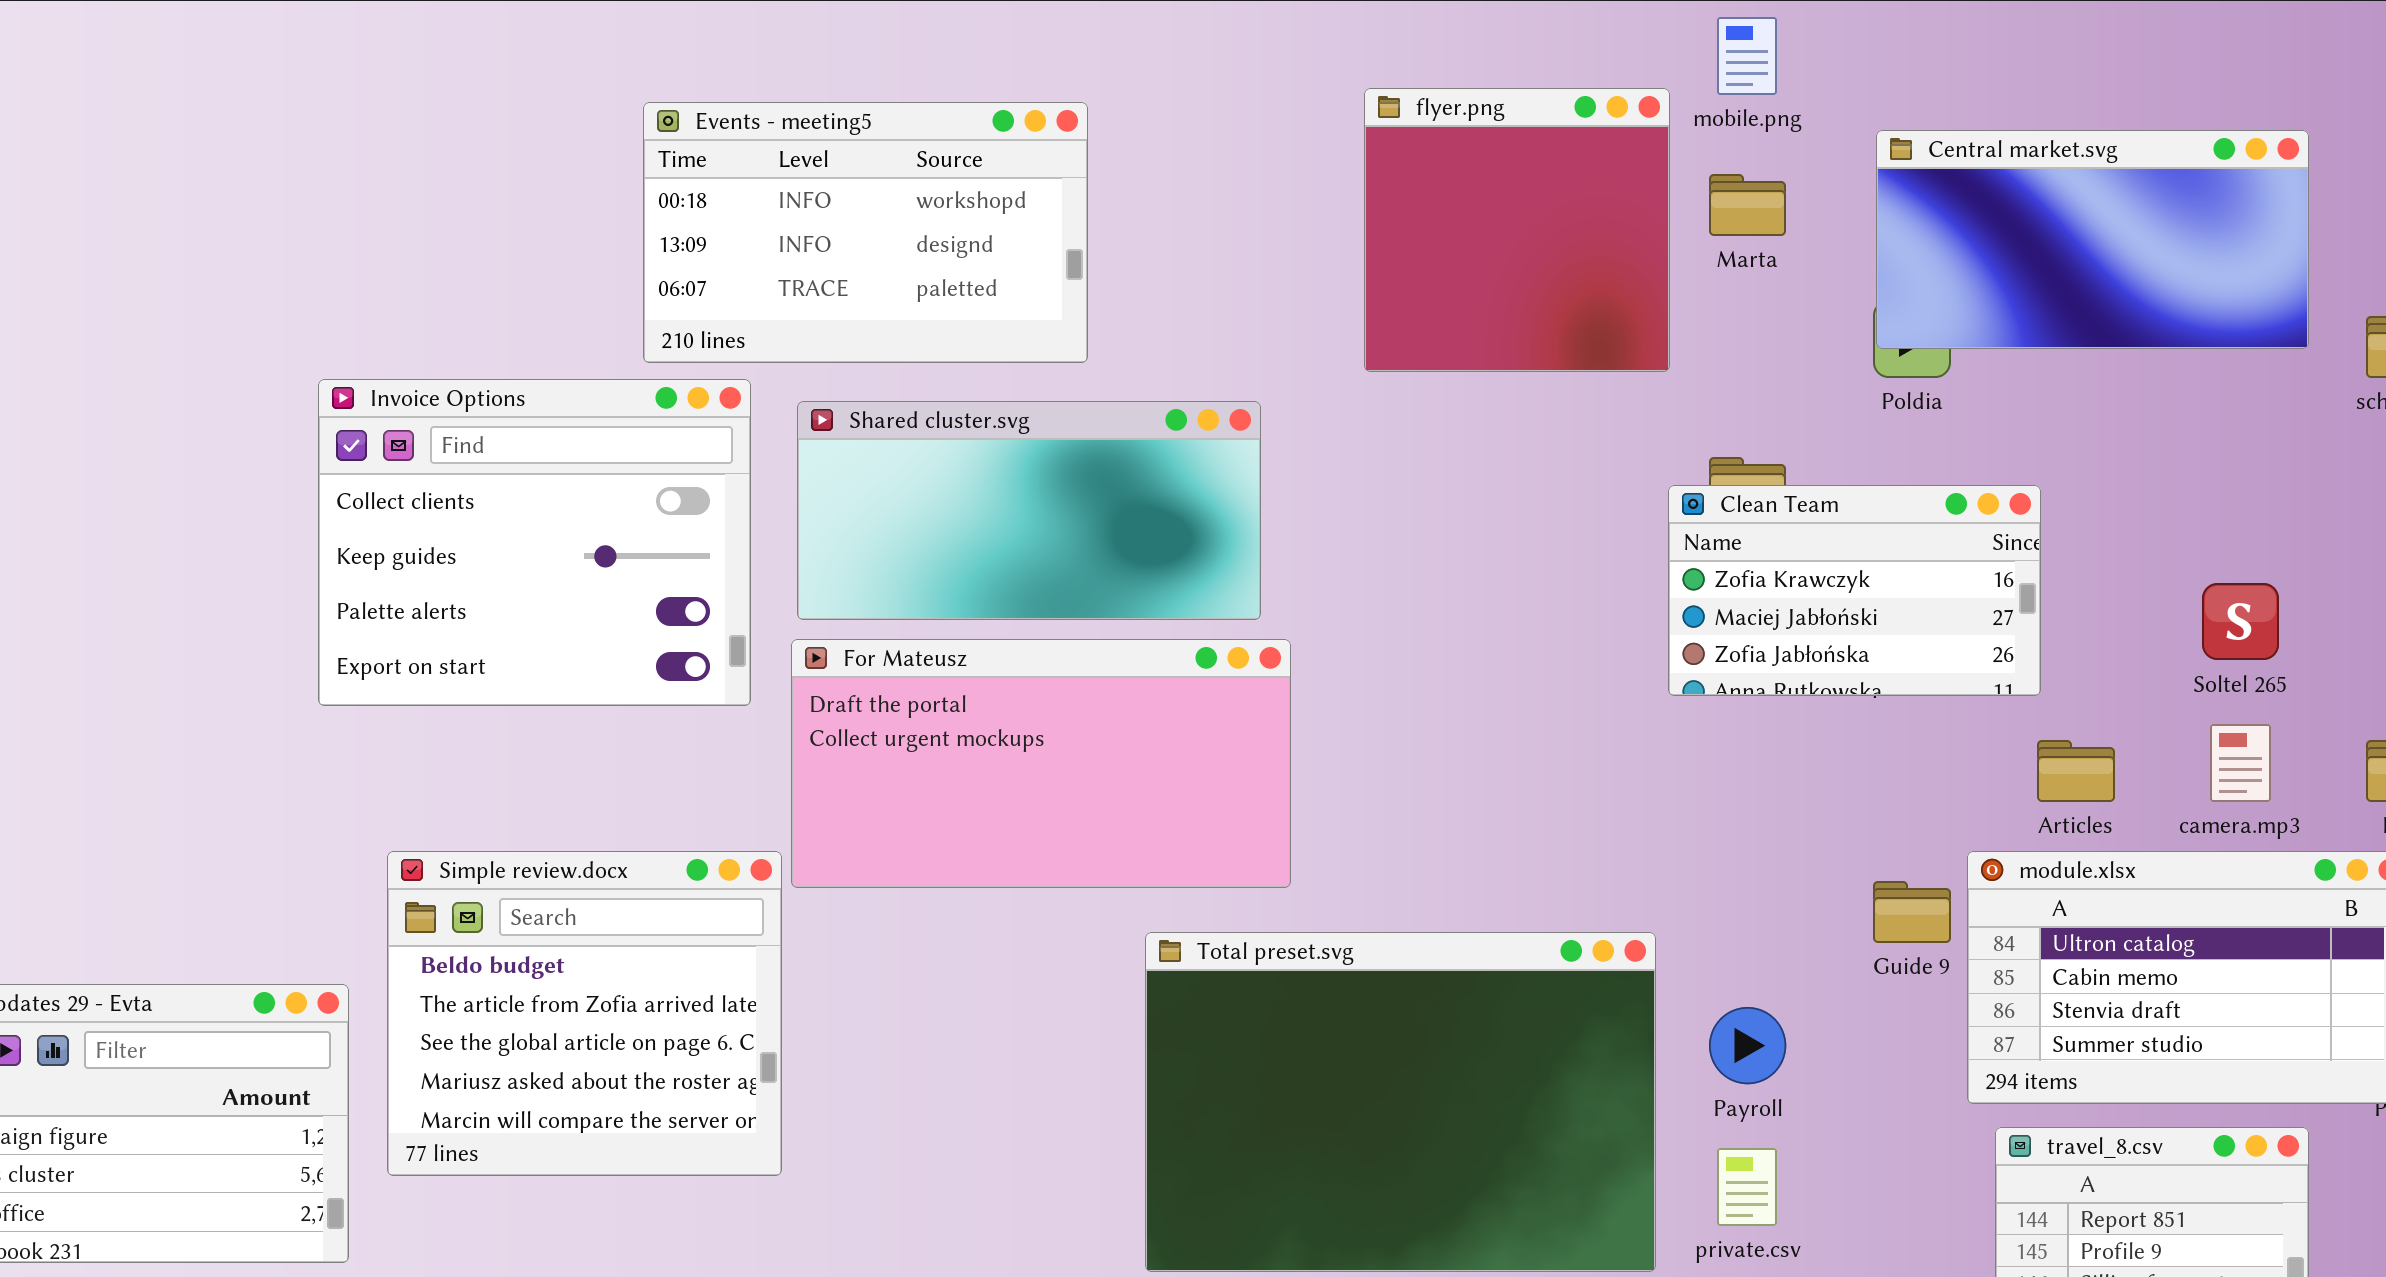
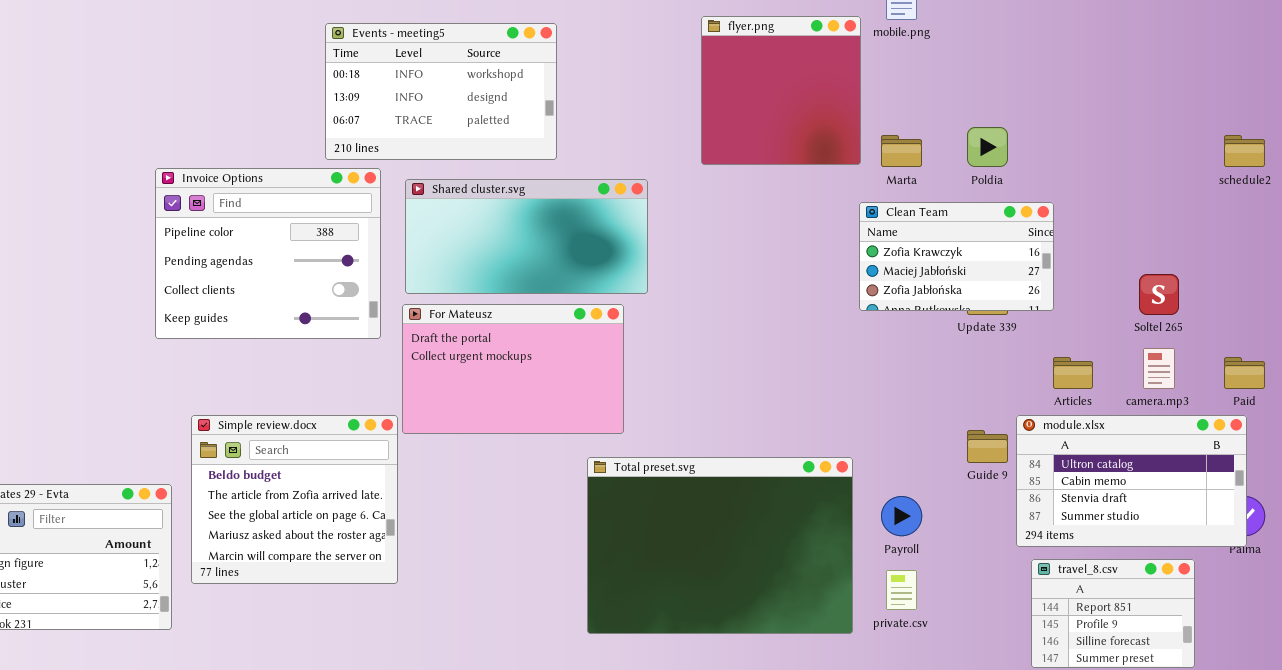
Central market.svg: [1876,130,2309,349] -> none, closed
Marta: [1709,174,1786,236] -> [881,135,922,167], moved
Invoice Options: [318,379,751,706] -> [155,168,381,339], scrolled up 2 rows
Clean Team: [1668,485,2041,696] -> [859,202,1054,311], moved
For Mateusz: [791,639,1291,888] -> [402,304,624,434], resized

